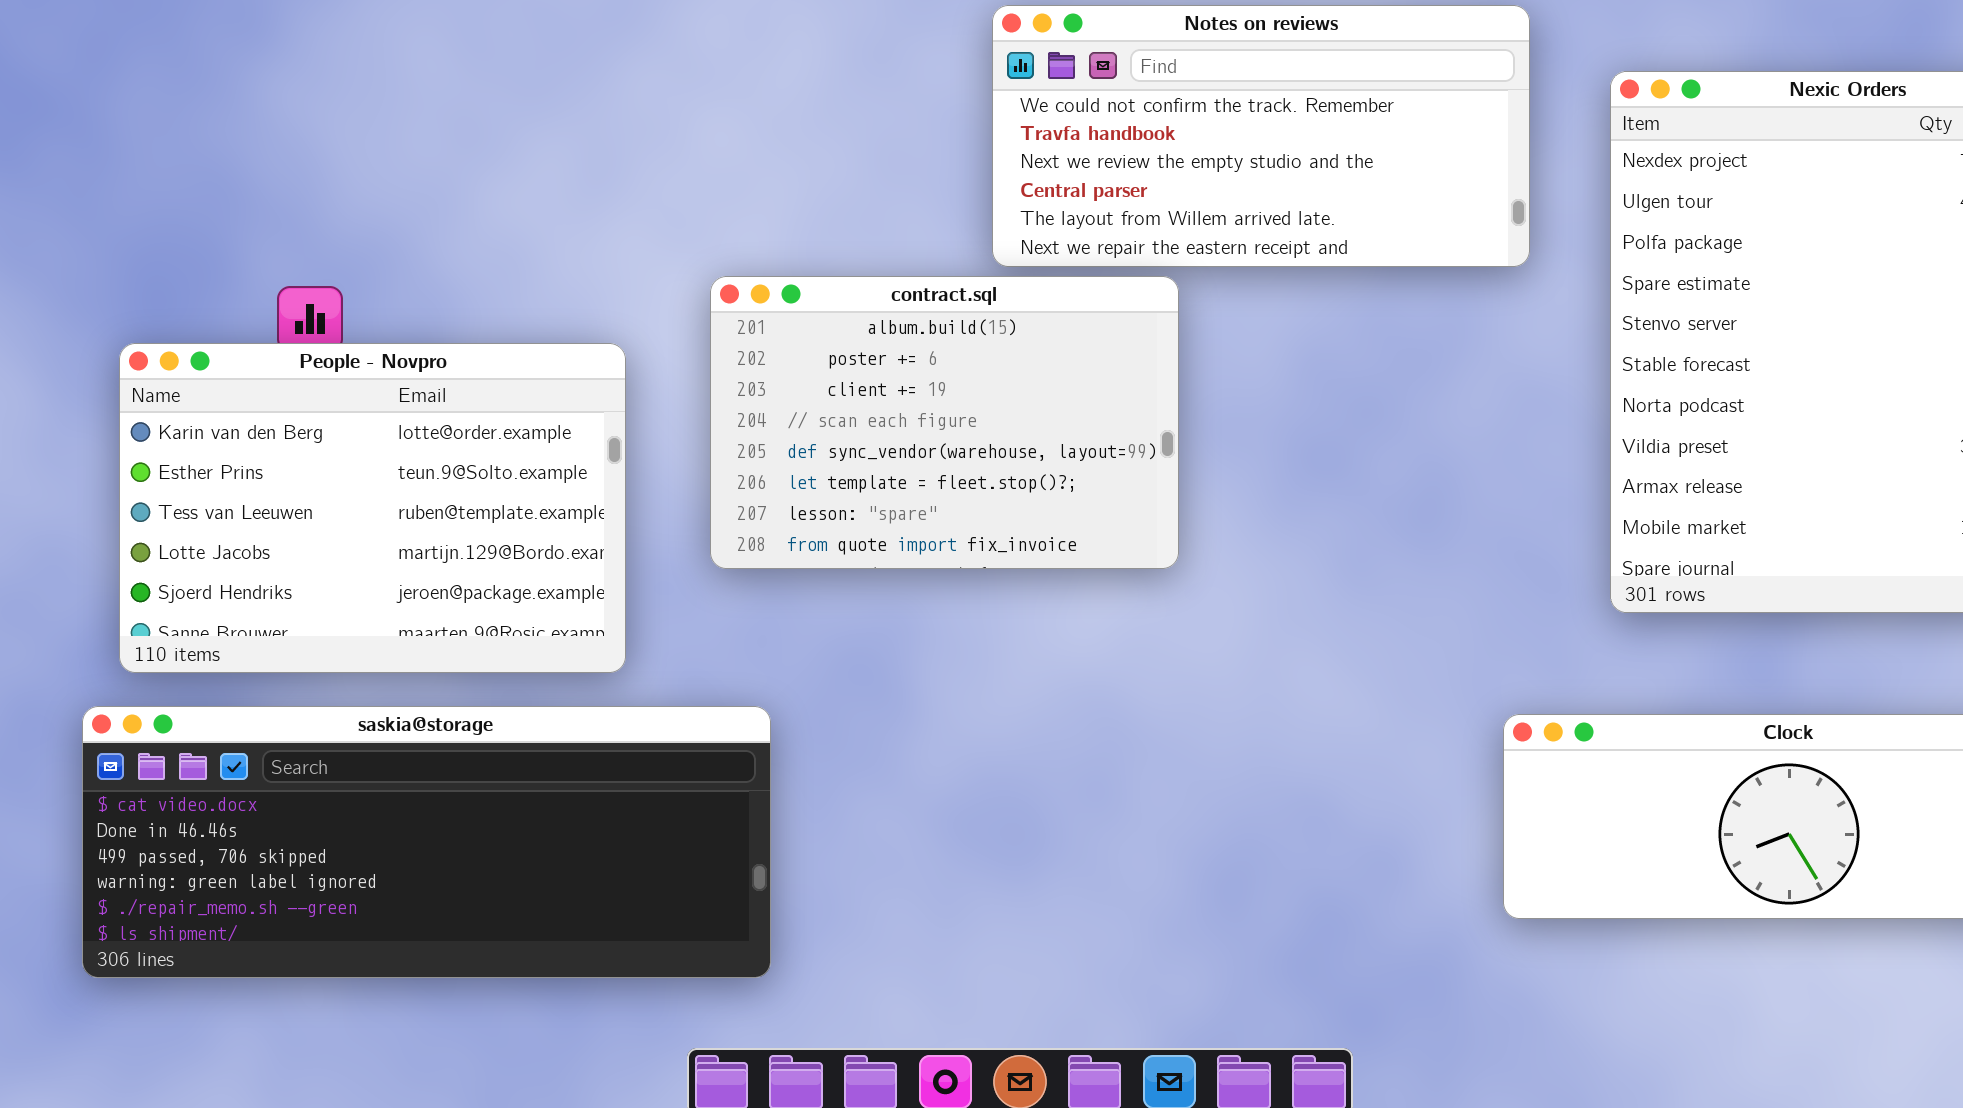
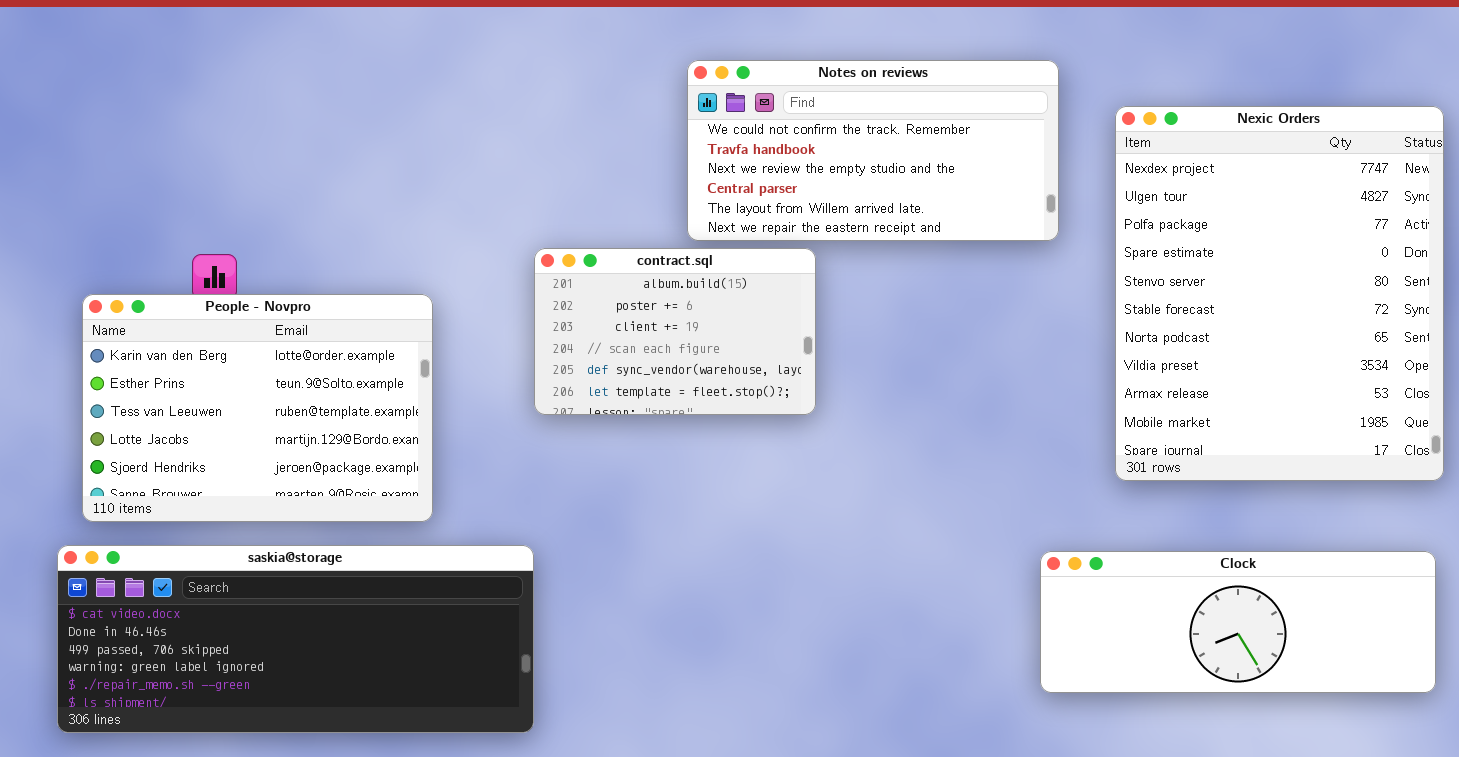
contract.sql: [710,276,1179,569] -> [534,248,816,415], resized

